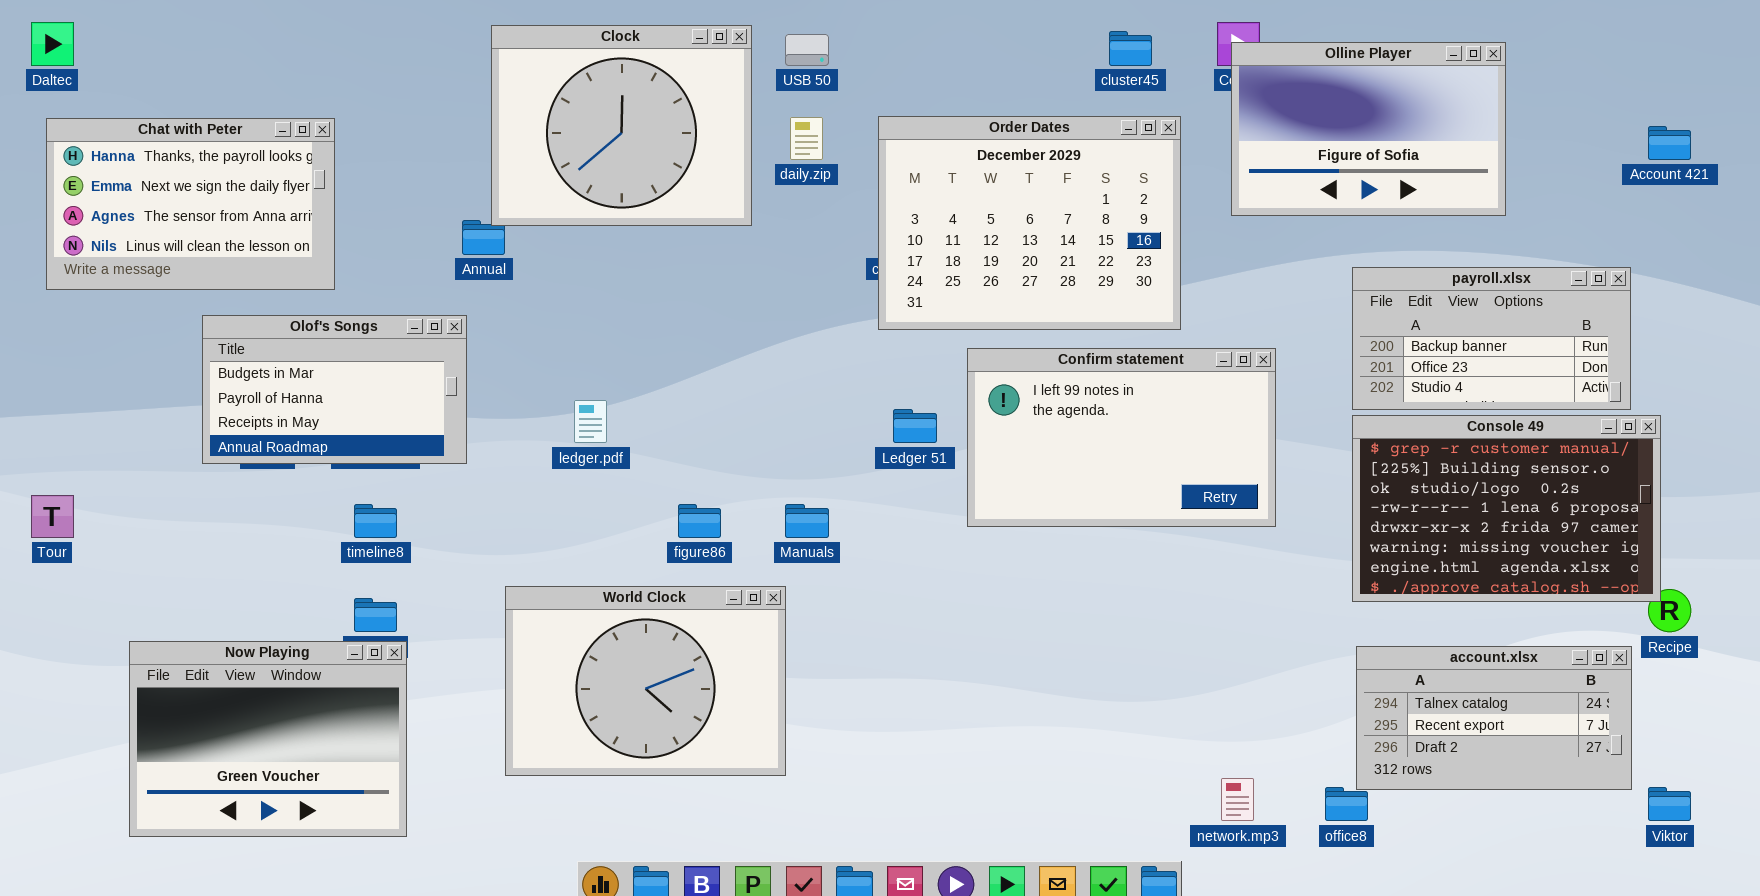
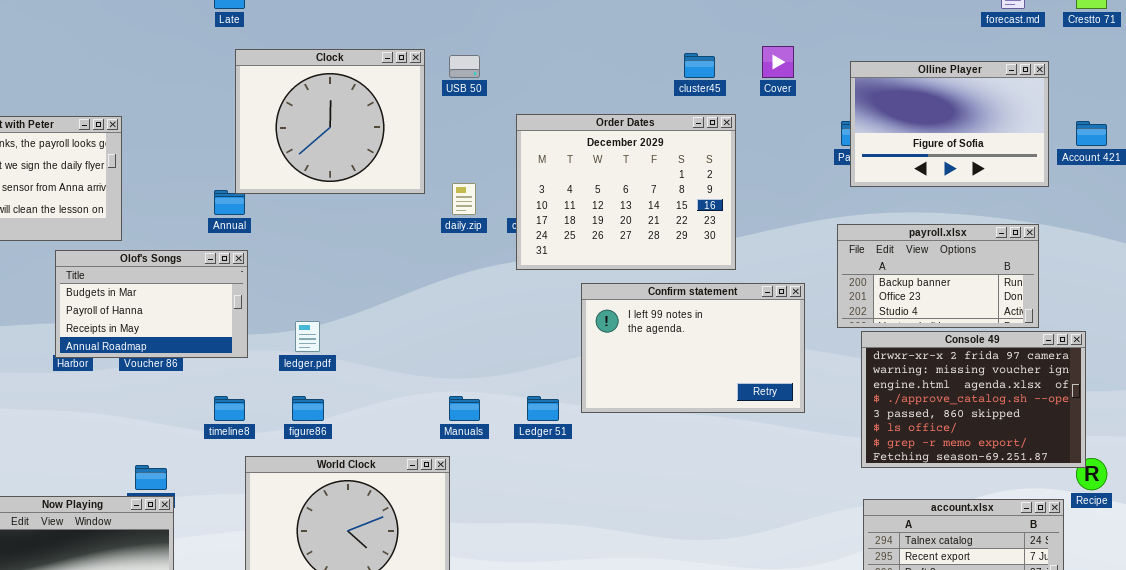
Olline Player: [1231,42,1506,216] -> [850,61,1049,187], moved
daily.zip: [790,117,823,160] -> [452,183,476,215], moved
payroll.xlsx: [1352,267,1631,410] -> [837,224,1039,328], moved
Olof's Songs: [202,315,467,464] -> [55,250,248,358], moved
Ledger 51: [893,409,937,443] -> [527,396,559,421], moved
Console 49: [1352,415,1661,602] -> [861,331,1086,468], scrolled down 4 rows
timeline8: [354,504,397,538] -> [214,396,245,421], moved
figure86: [678,504,721,538] -> [292,396,324,421], moved

